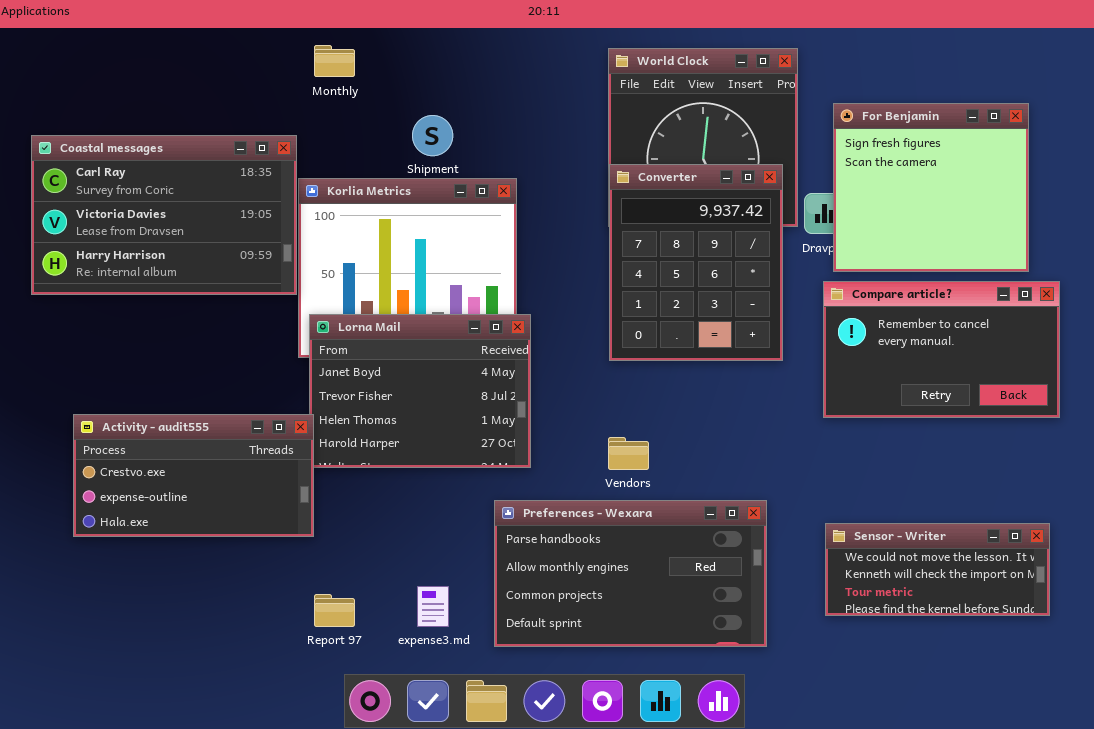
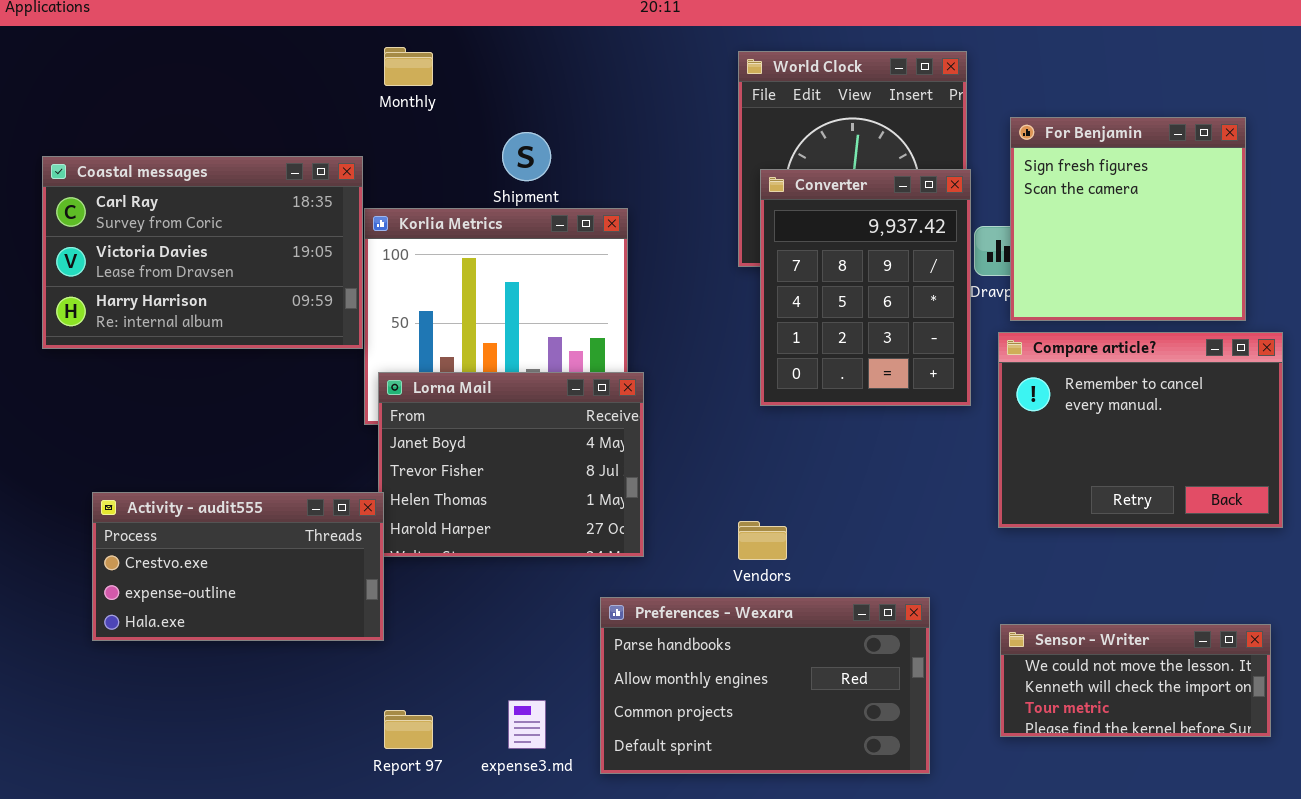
Converter: [609,164,783,361] -> [760,169,971,406], moved
Compare article?: [823,281,1060,418] -> [998,332,1283,528], resized

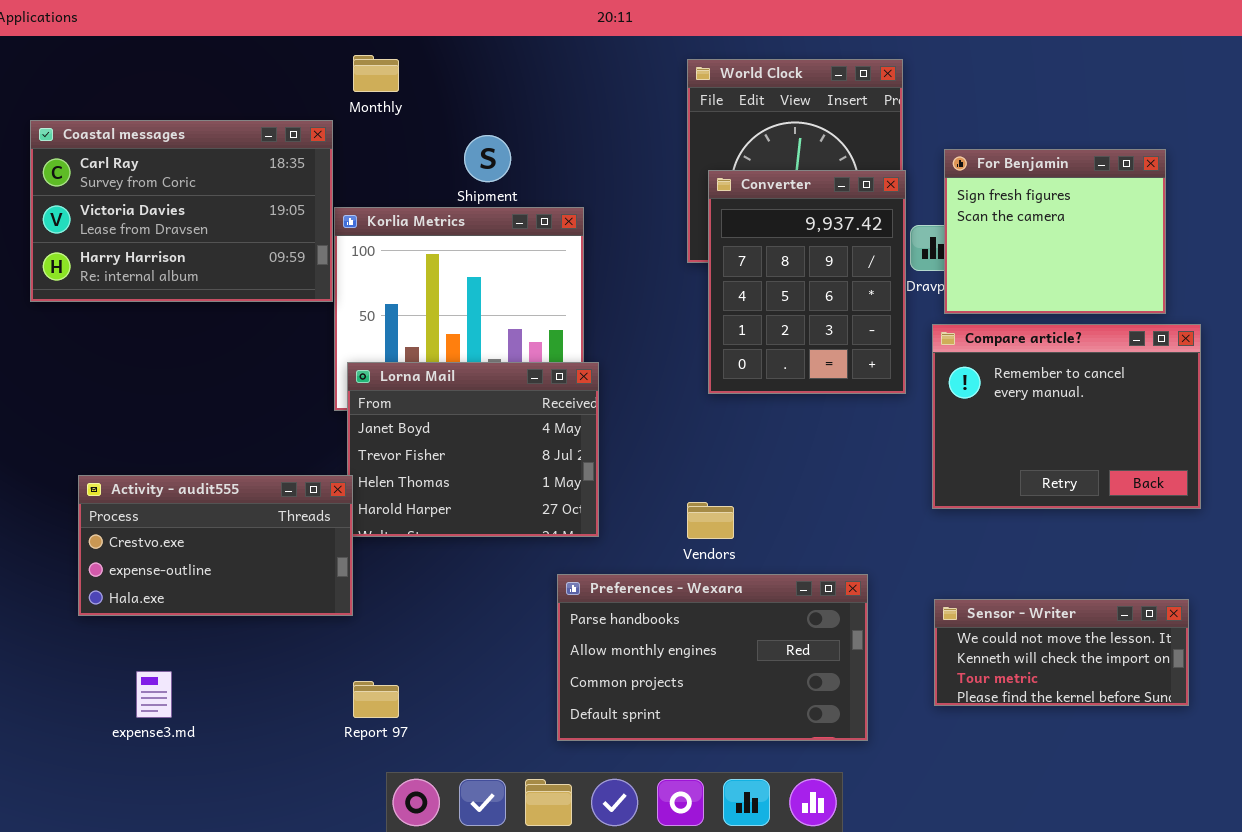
For Benjamin: [1010,117,1246,321] -> [944,149,1166,314], resized
Coastal messages: [42,156,363,349] -> [30,120,333,302], moved
expense3.md: [508,700,546,749] -> [136,671,172,718], moved

